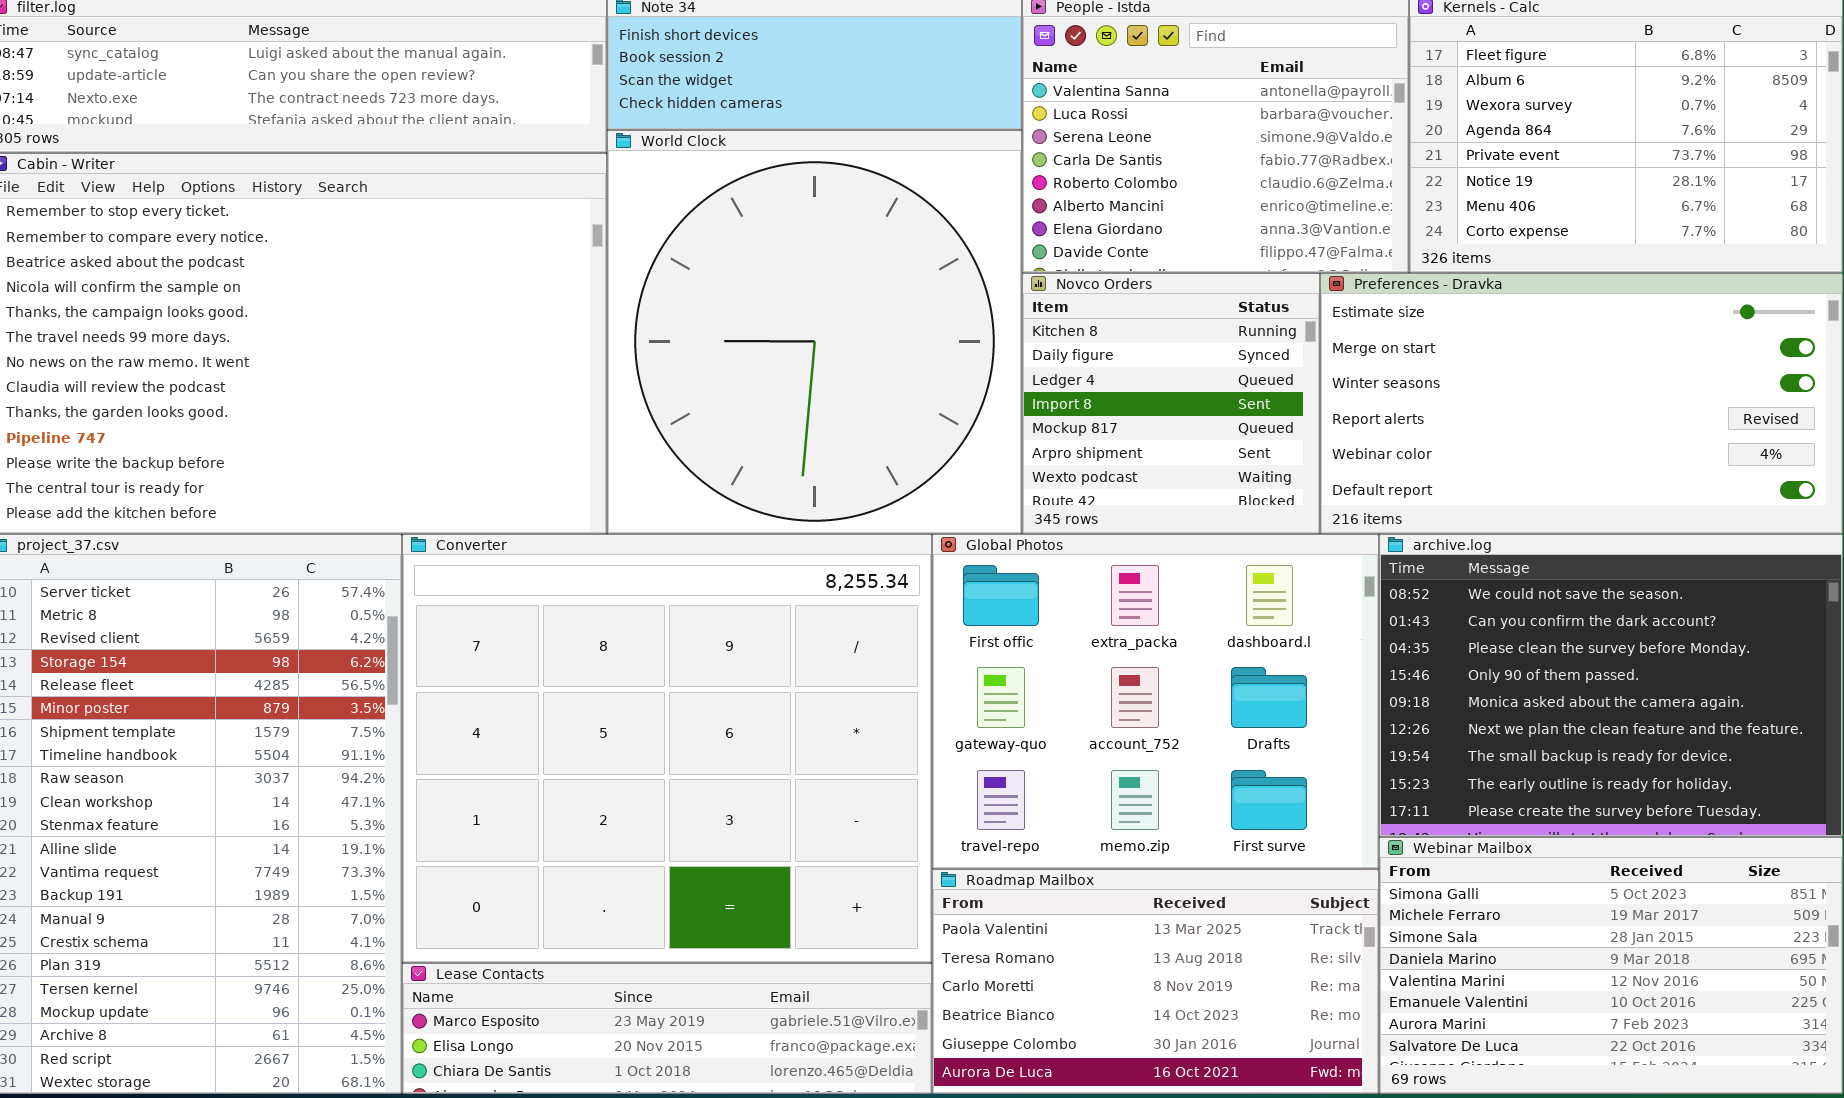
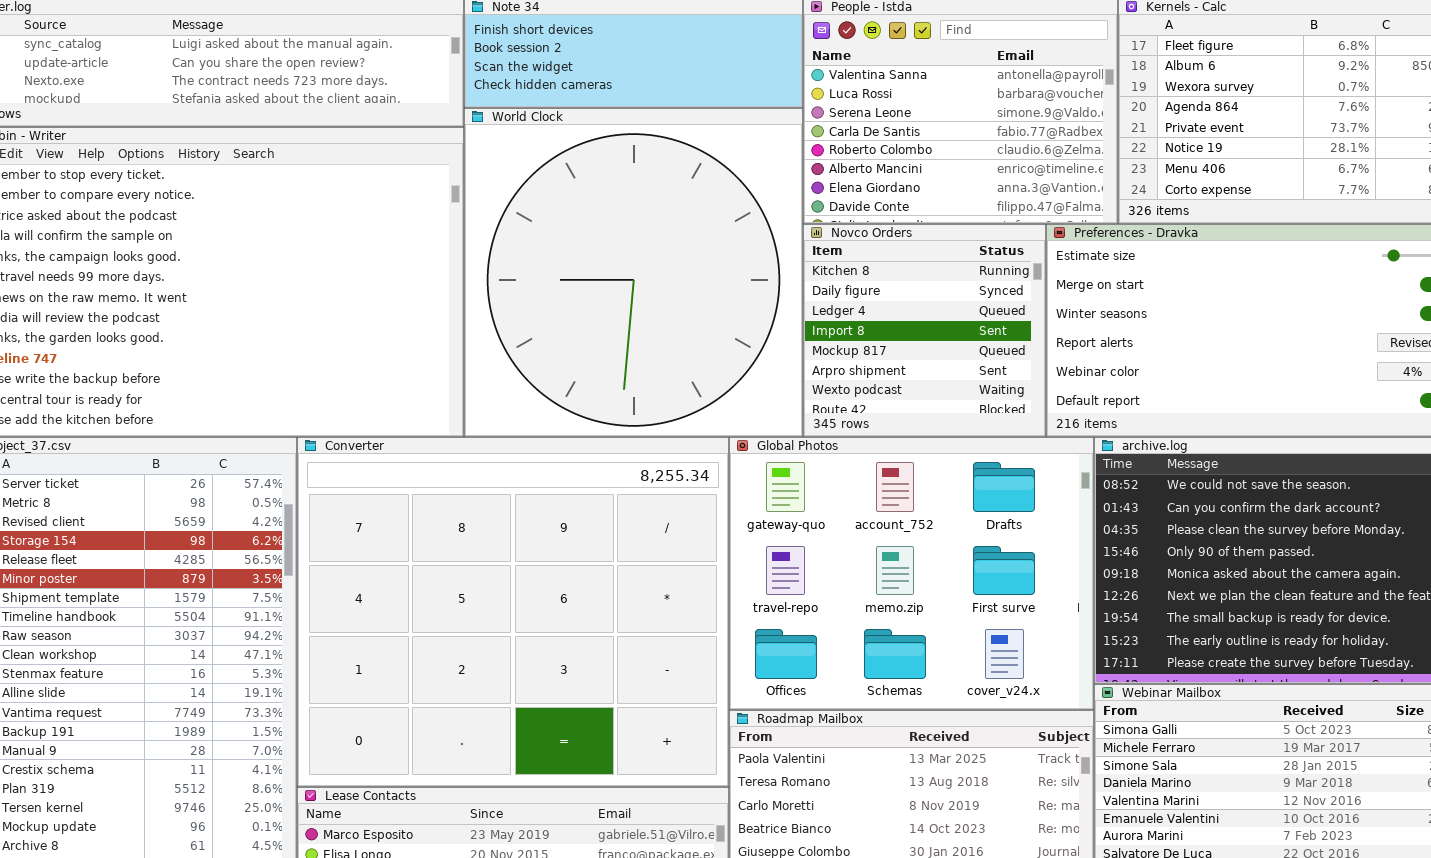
Global Photos: [932,534,1379,869] -> [729,437,1094,710], scrolled down 1 row

